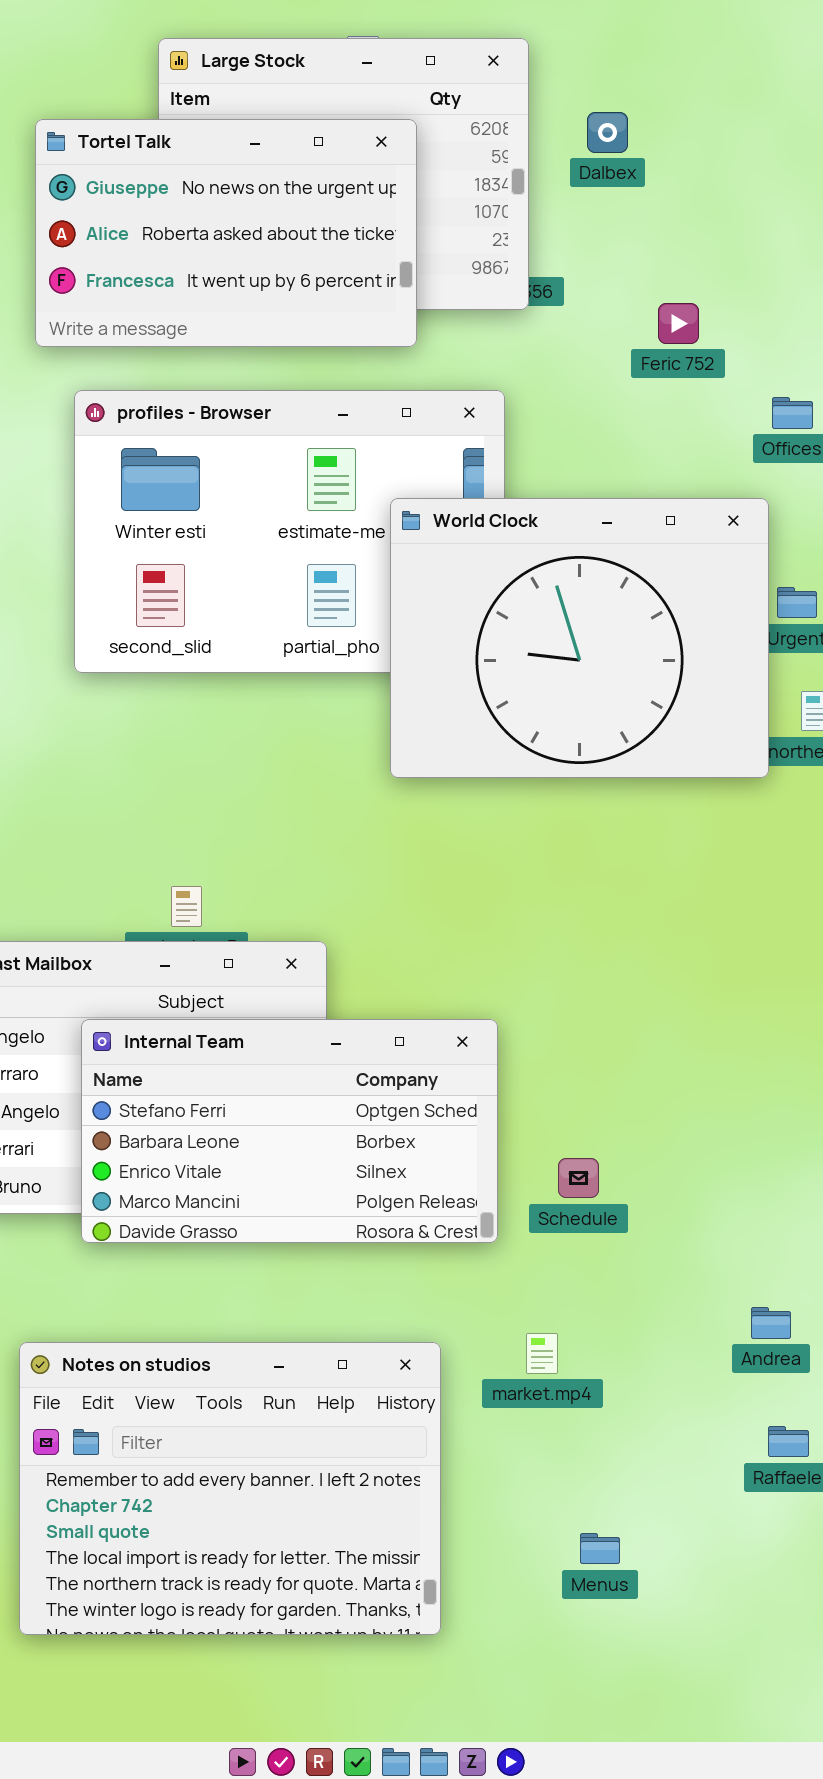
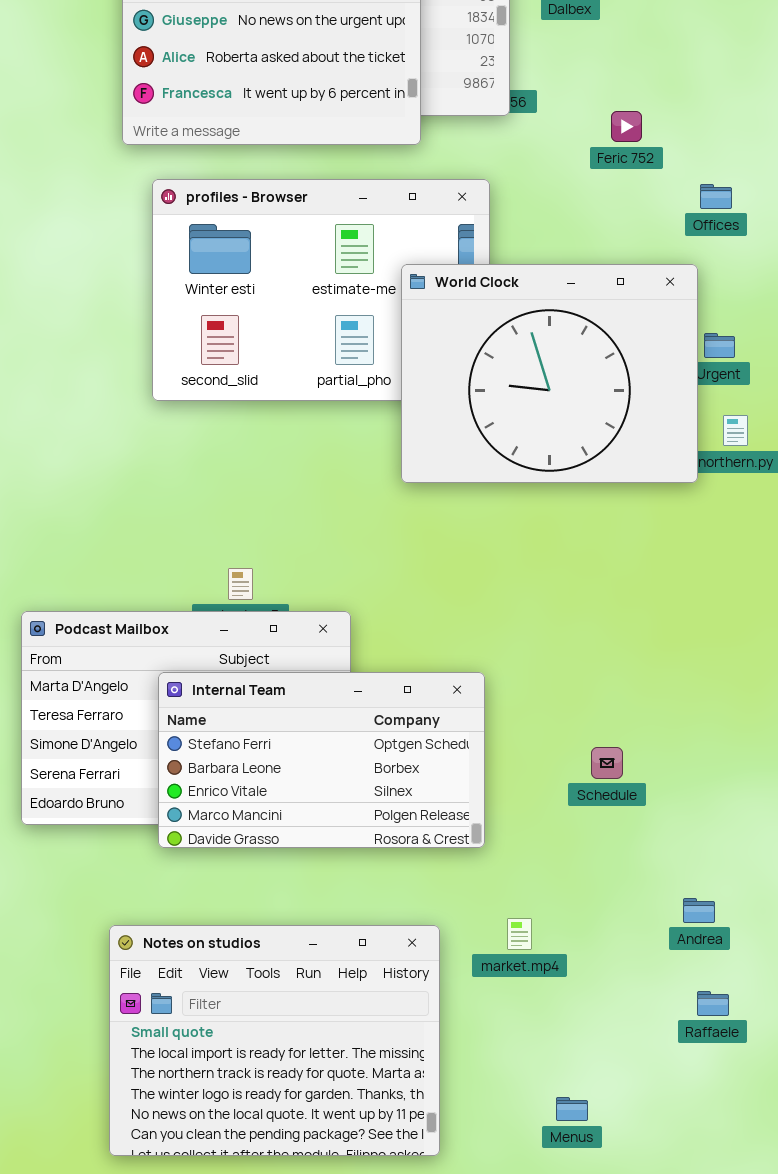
Schedule: [558,1158,599,1198] -> [591,747,623,779], moved
Notes on studios: [19,1342,441,1635] -> [109,925,440,1156], scrolled down 2 rows
Menus: [580,1533,620,1564] -> [556,1097,588,1121], moved

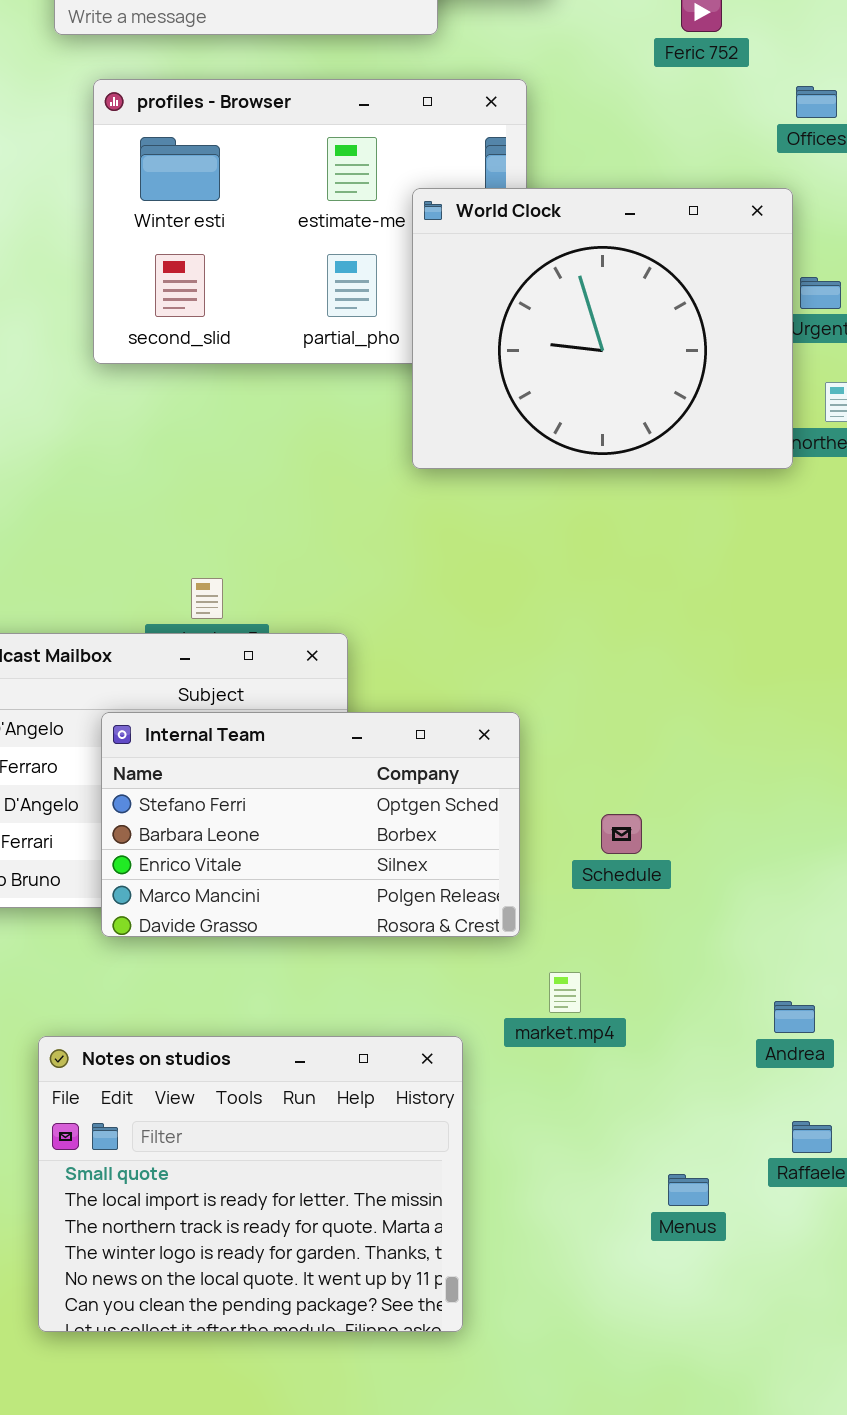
Schedule: [591,747,623,779] -> [601,814,642,854], moved
market.mp4: [507,918,532,950] -> [549,972,581,1013], moved
Menus: [556,1097,588,1121] -> [668,1174,709,1206], moved

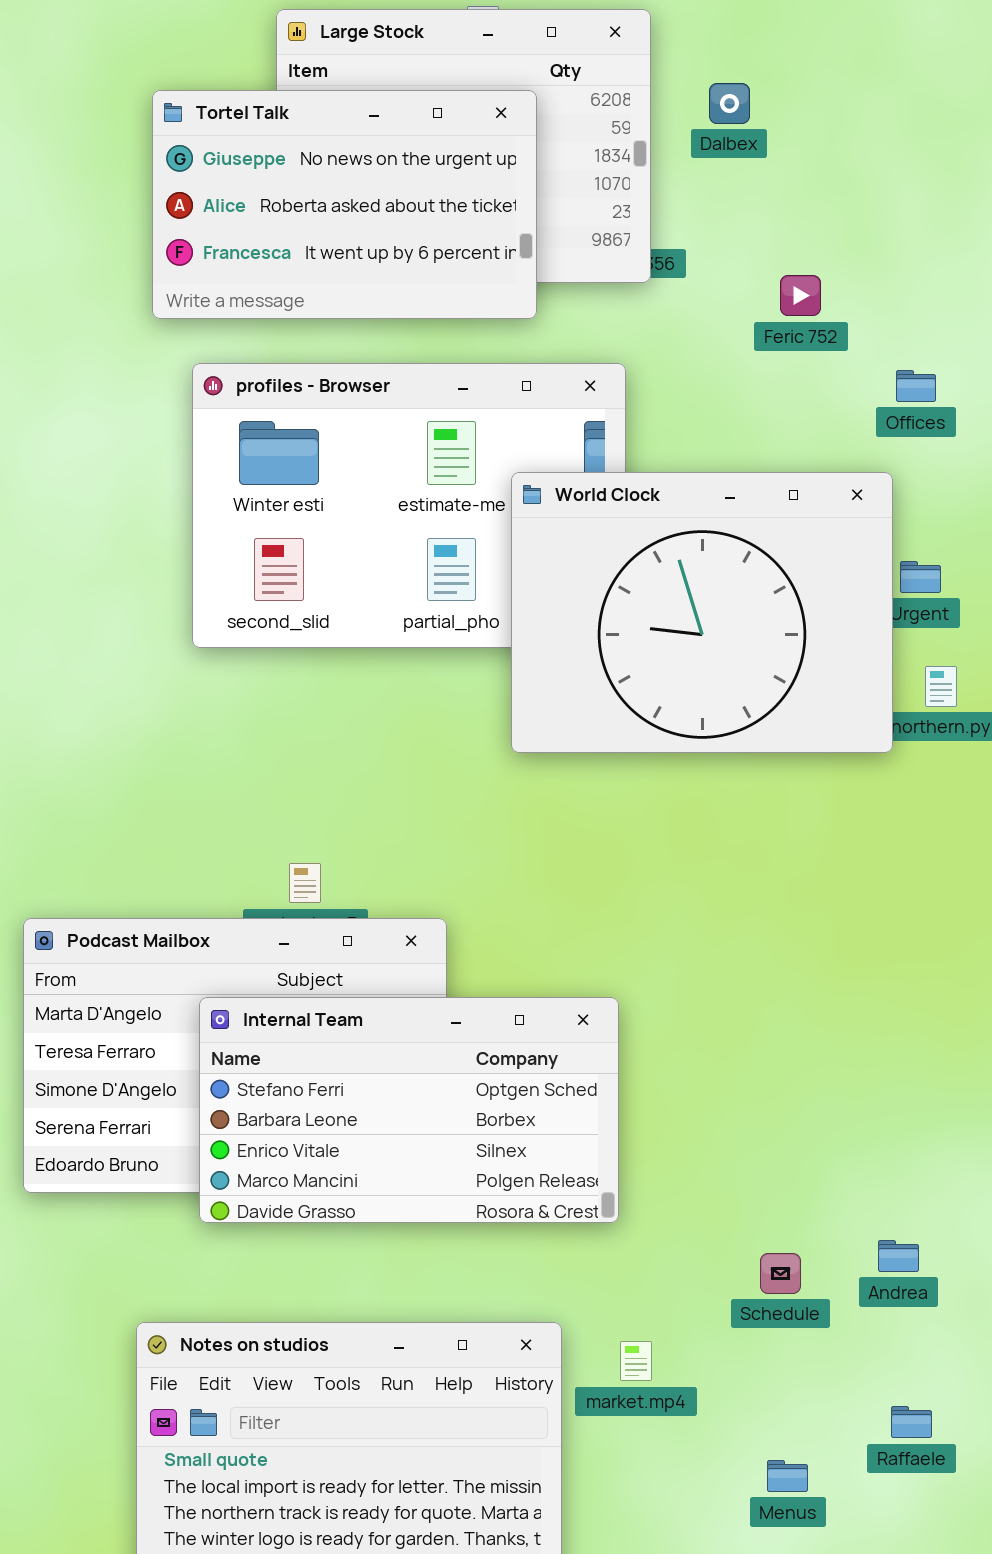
Schedule: [601,814,642,854] -> [760,1253,801,1294], moved
market.mp4: [549,972,581,1013] -> [620,1341,652,1381], moved
Andrea: [774,1001,815,1033] -> [878,1240,919,1272], moved

